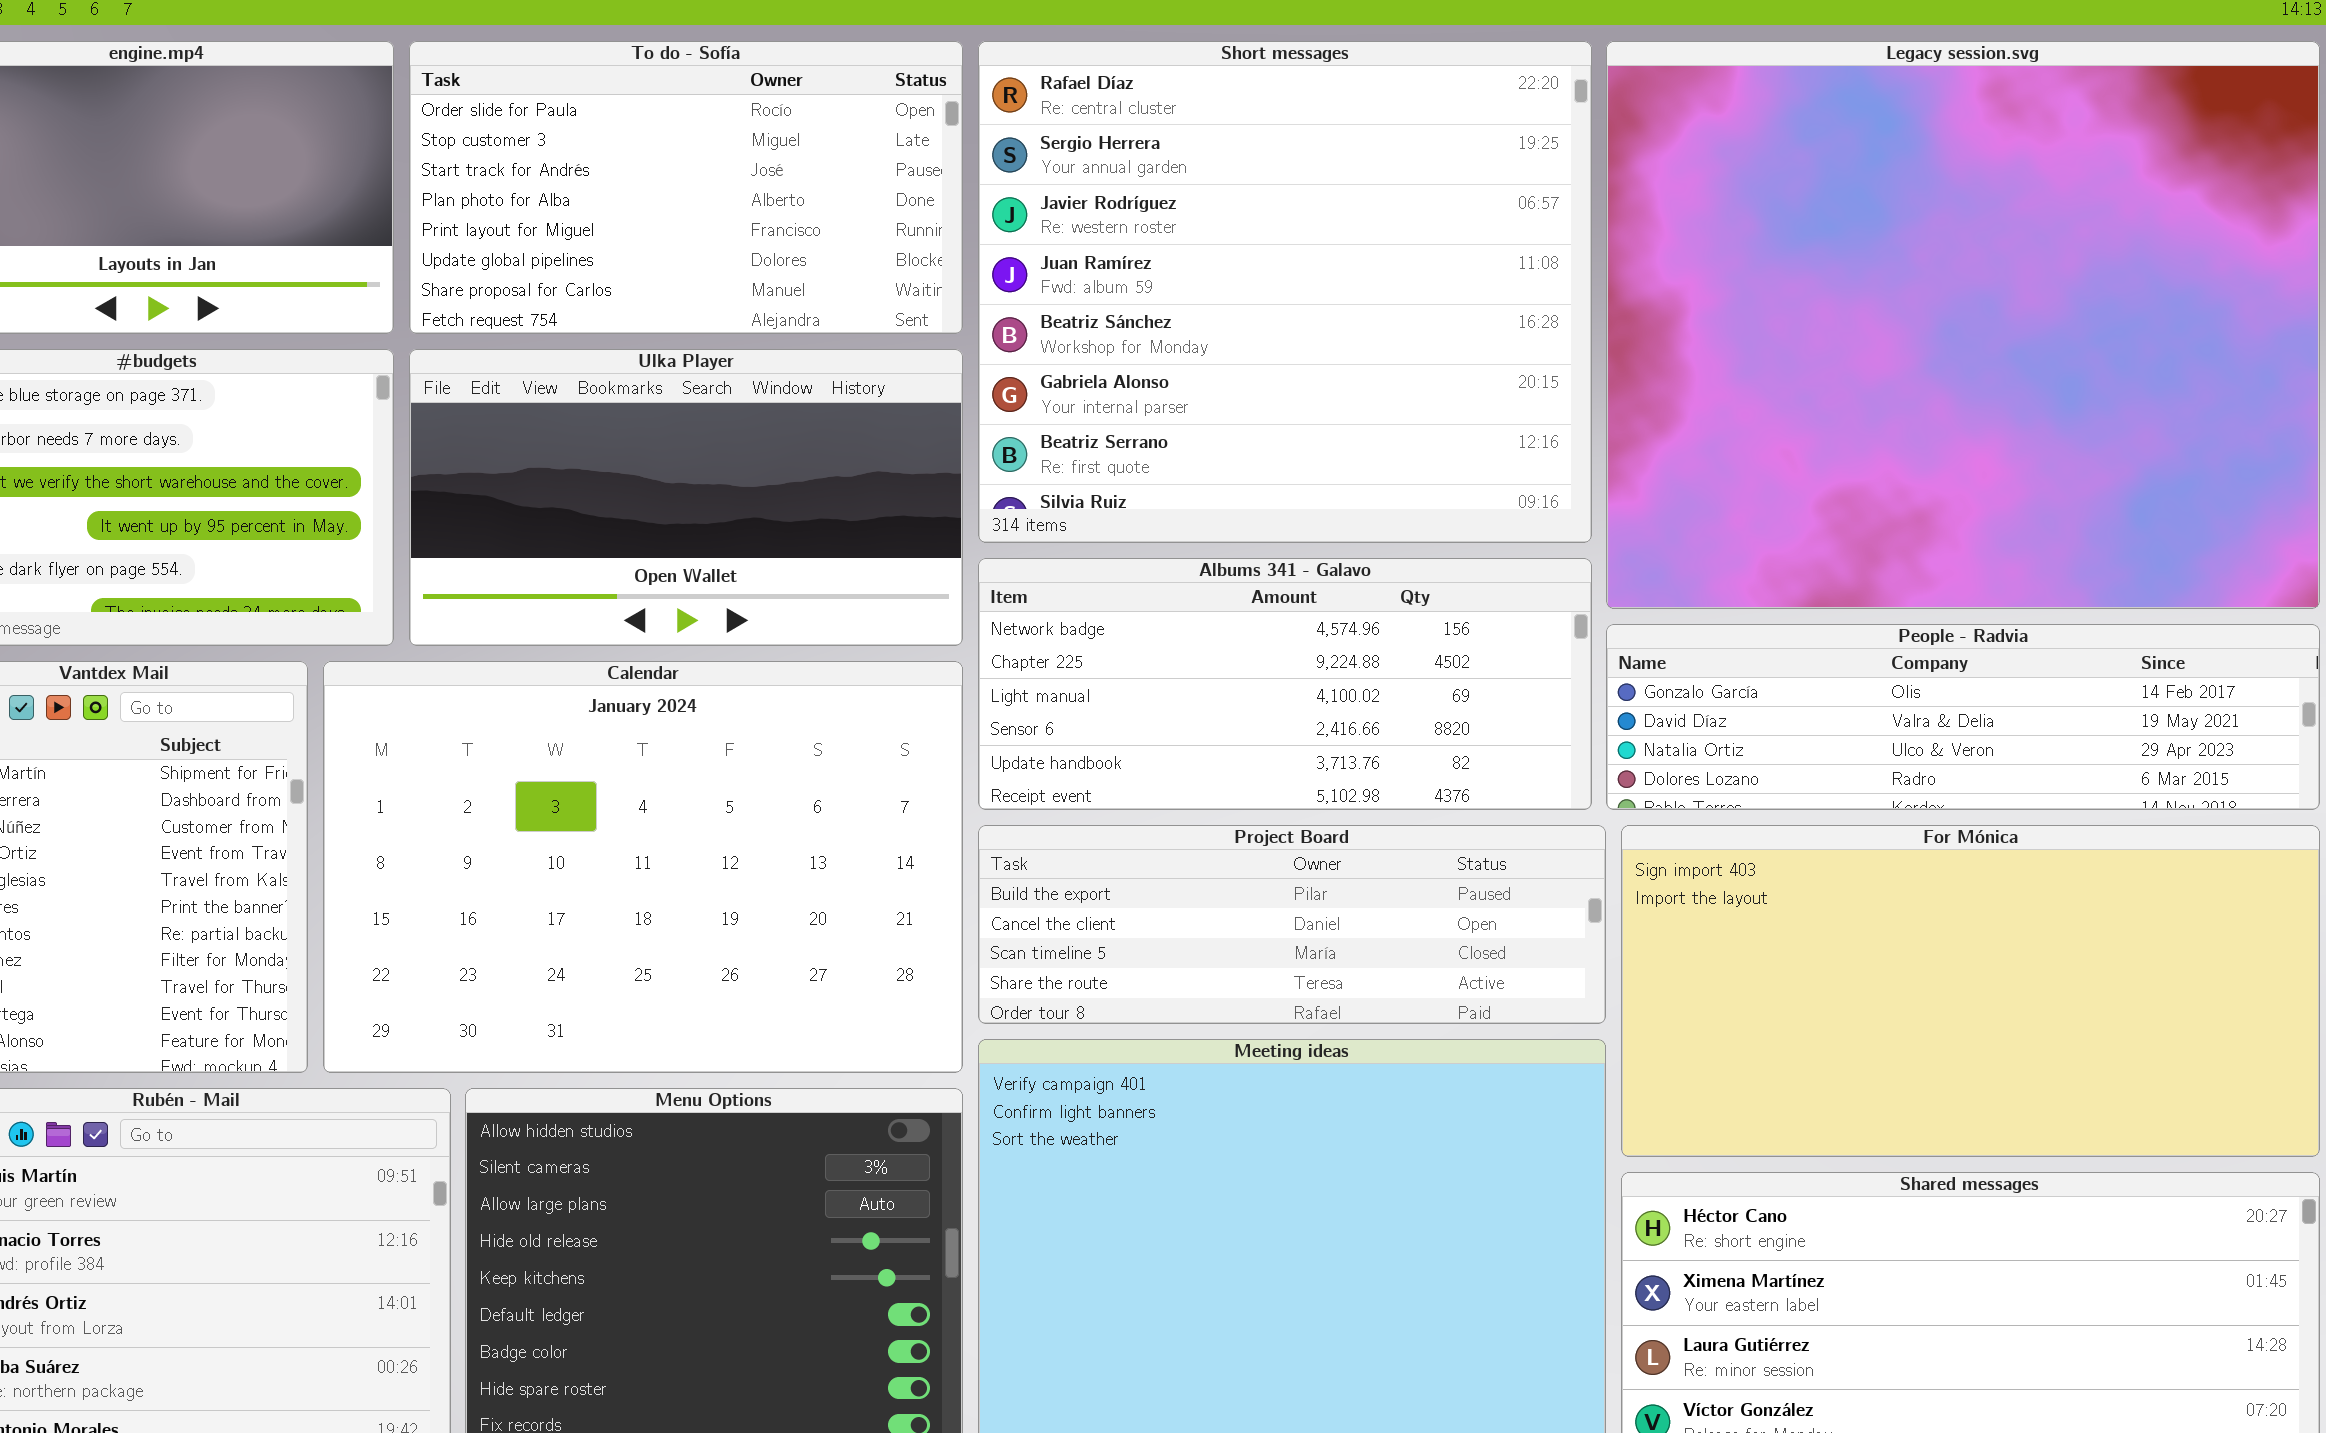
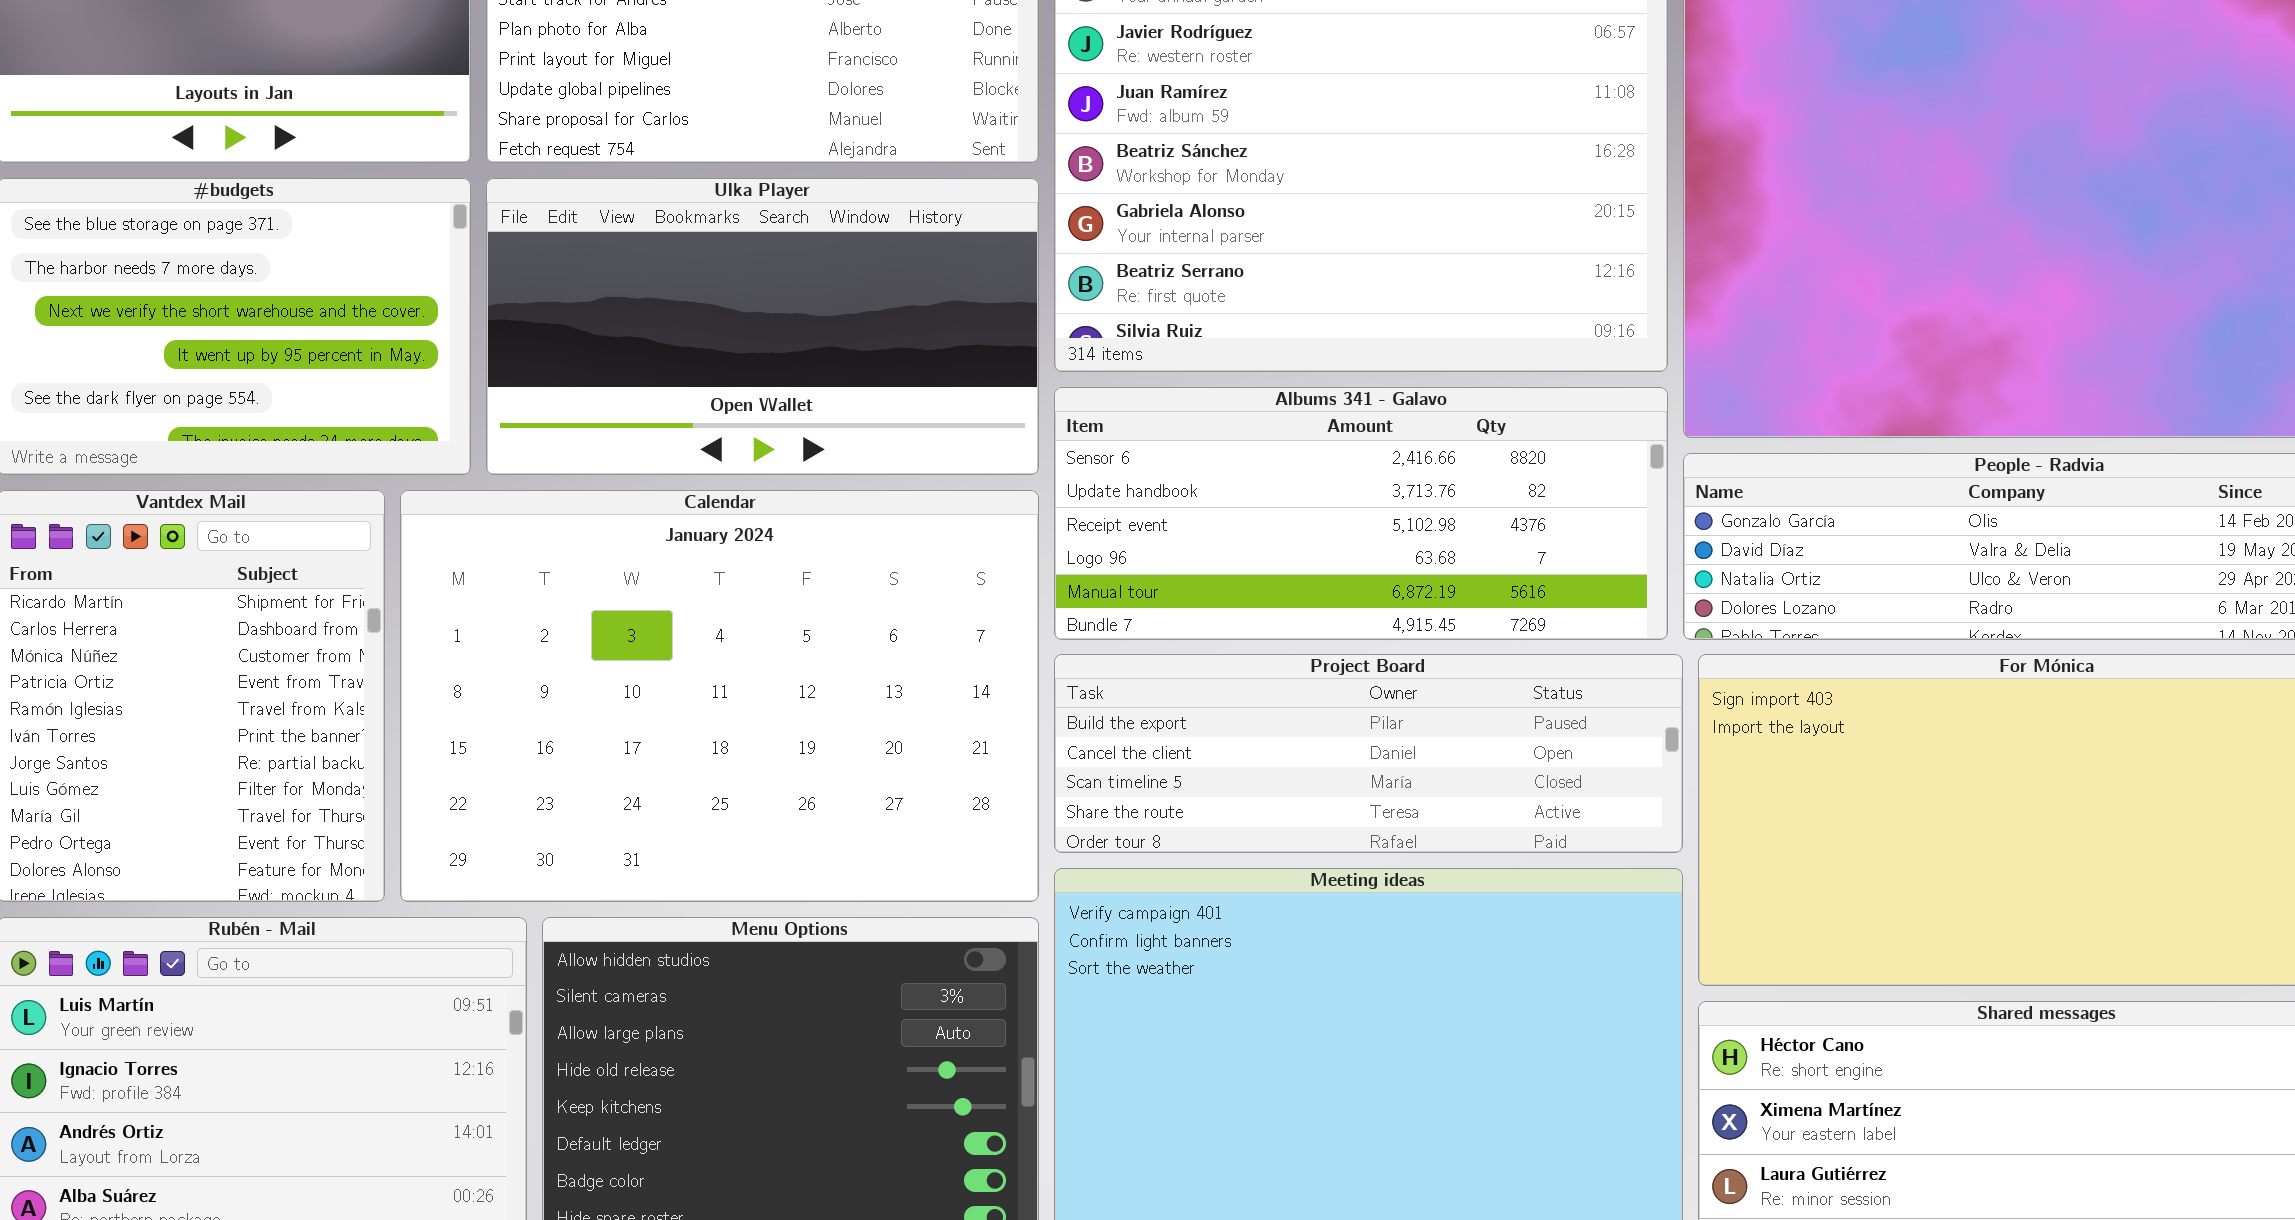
Albums 341 - Galavo: [978,558,1592,810] -> [1054,387,1668,640], scrolled down 3 rows

